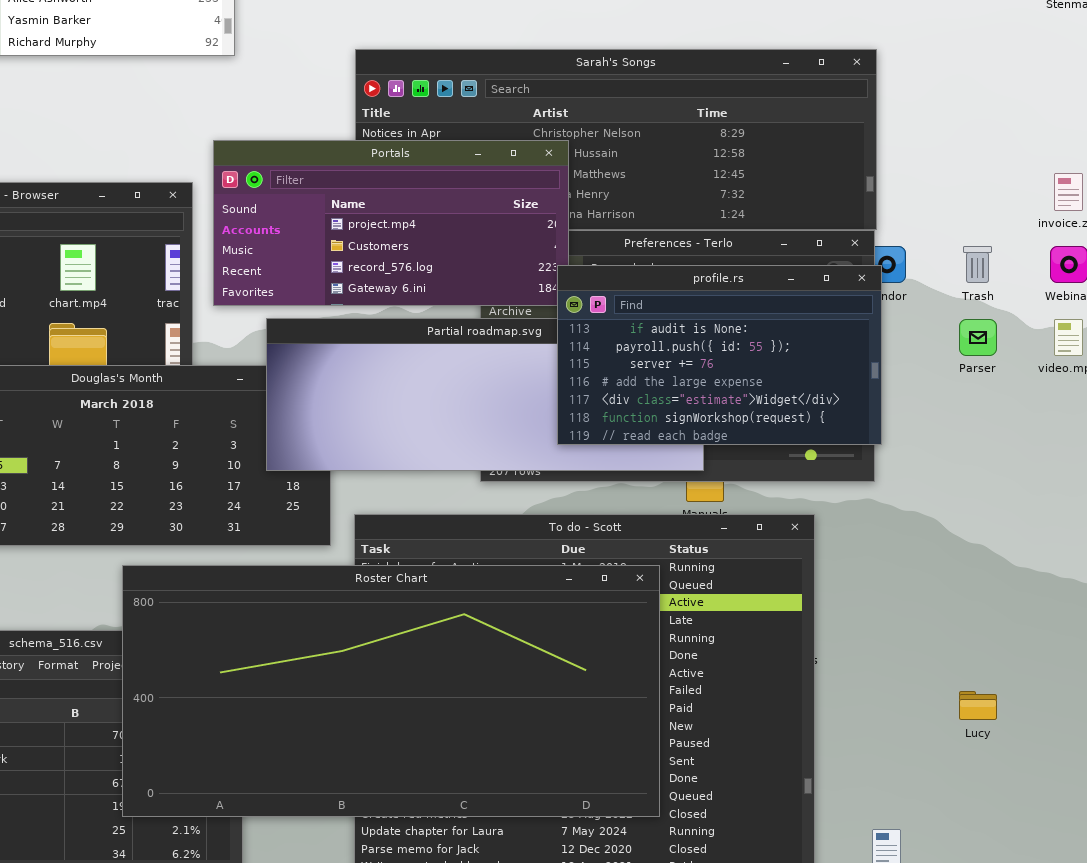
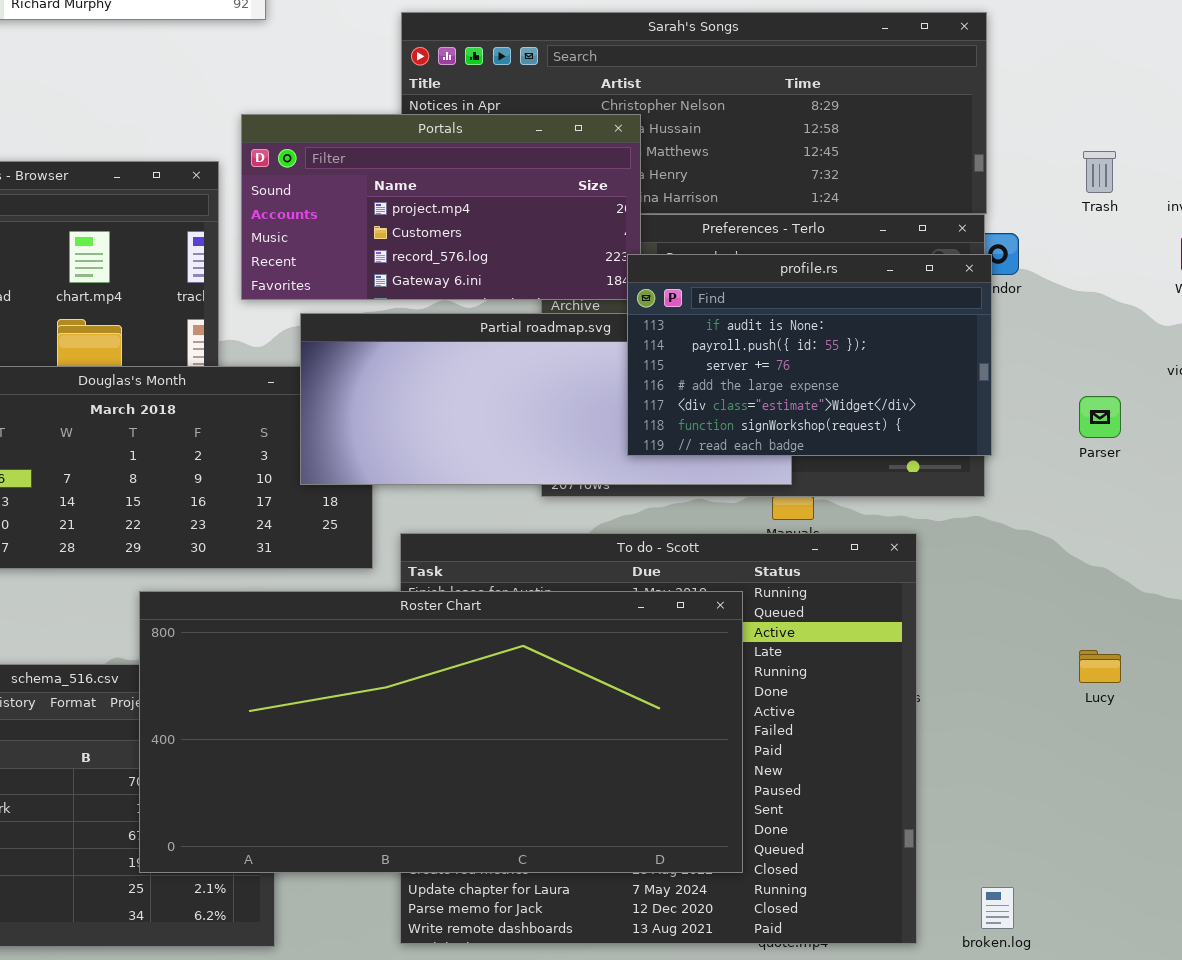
Trash: [963,246,992,283] -> [1083,151,1116,193], moved
Parser: [959,319,997,356] -> [1079,396,1121,438], moved
Lucy: [959,691,997,720] -> [1079,650,1121,683], moved

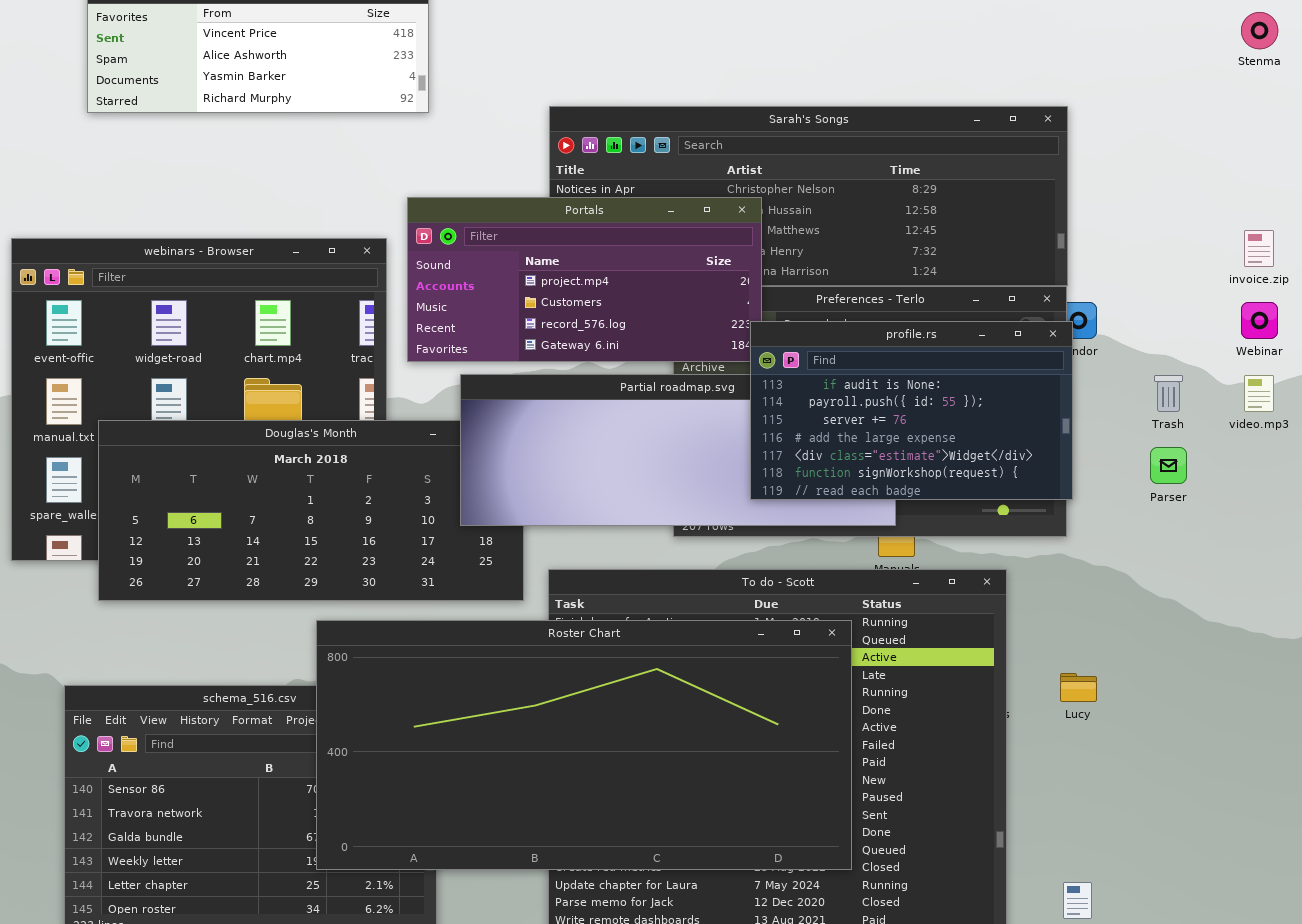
Trash: [1083,151,1116,193] -> [1154,375,1183,412], moved
Lucy: [1079,650,1121,683] -> [1060,673,1097,702], moved

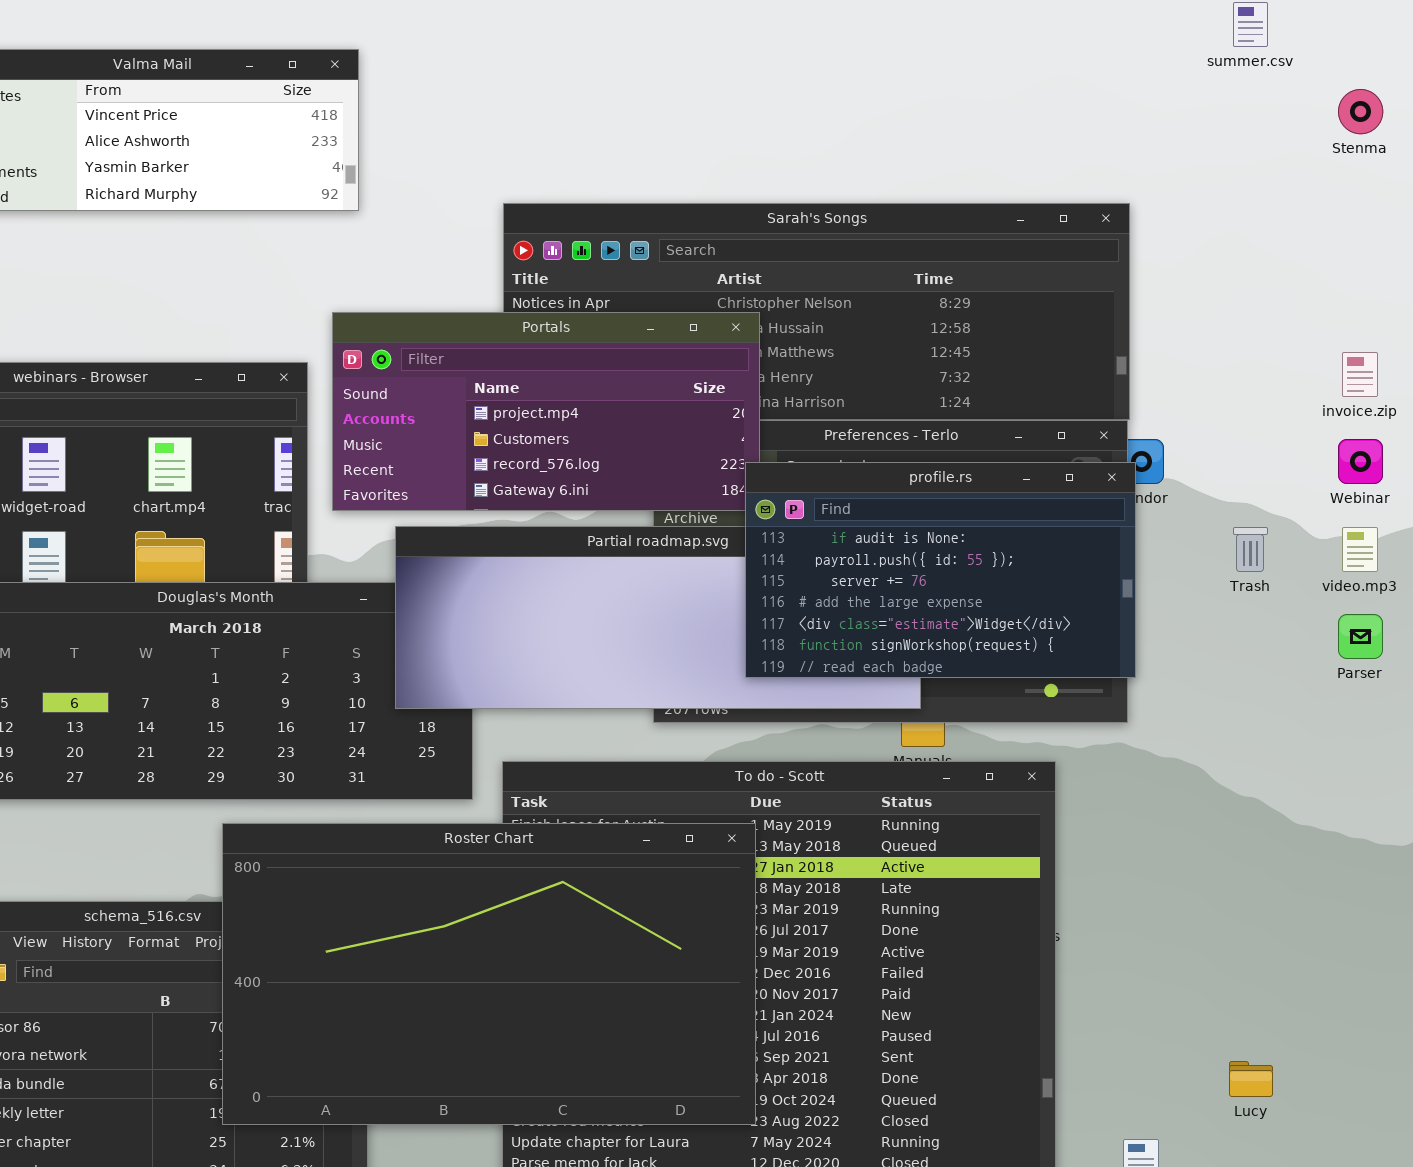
Parser: [1150,447,1187,484] -> [1338,614,1383,659], moved
Roster Chart: [316,620,852,870] -> [222,823,756,1125], resized
Lucy: [1060,673,1097,702] -> [1229,1061,1273,1097], moved

